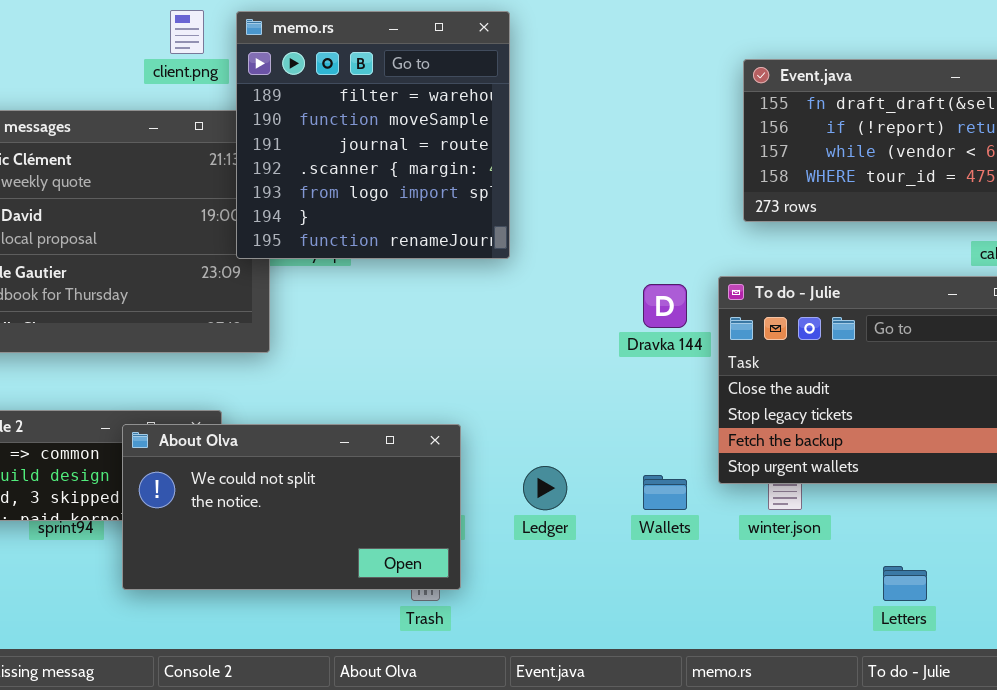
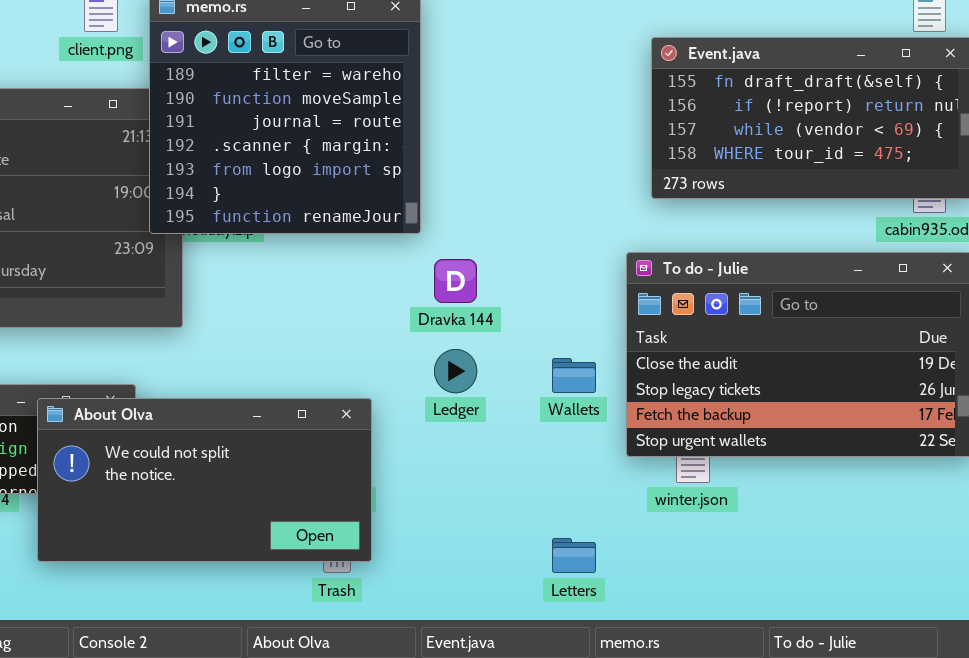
Dravka 144: [643,284,687,328] -> [434,259,477,303], moved
Ledger: [523,466,567,510] -> [434,349,477,393], moved
Wallets: [643,475,687,510] -> [552,358,596,393], moved
Letters: [883,566,927,601] -> [552,538,596,573], moved

